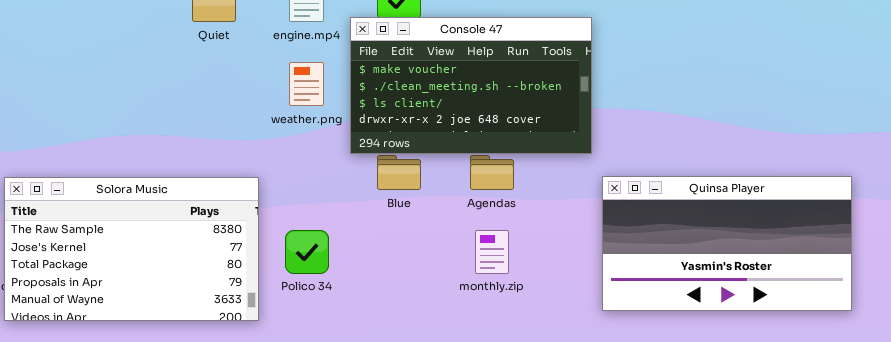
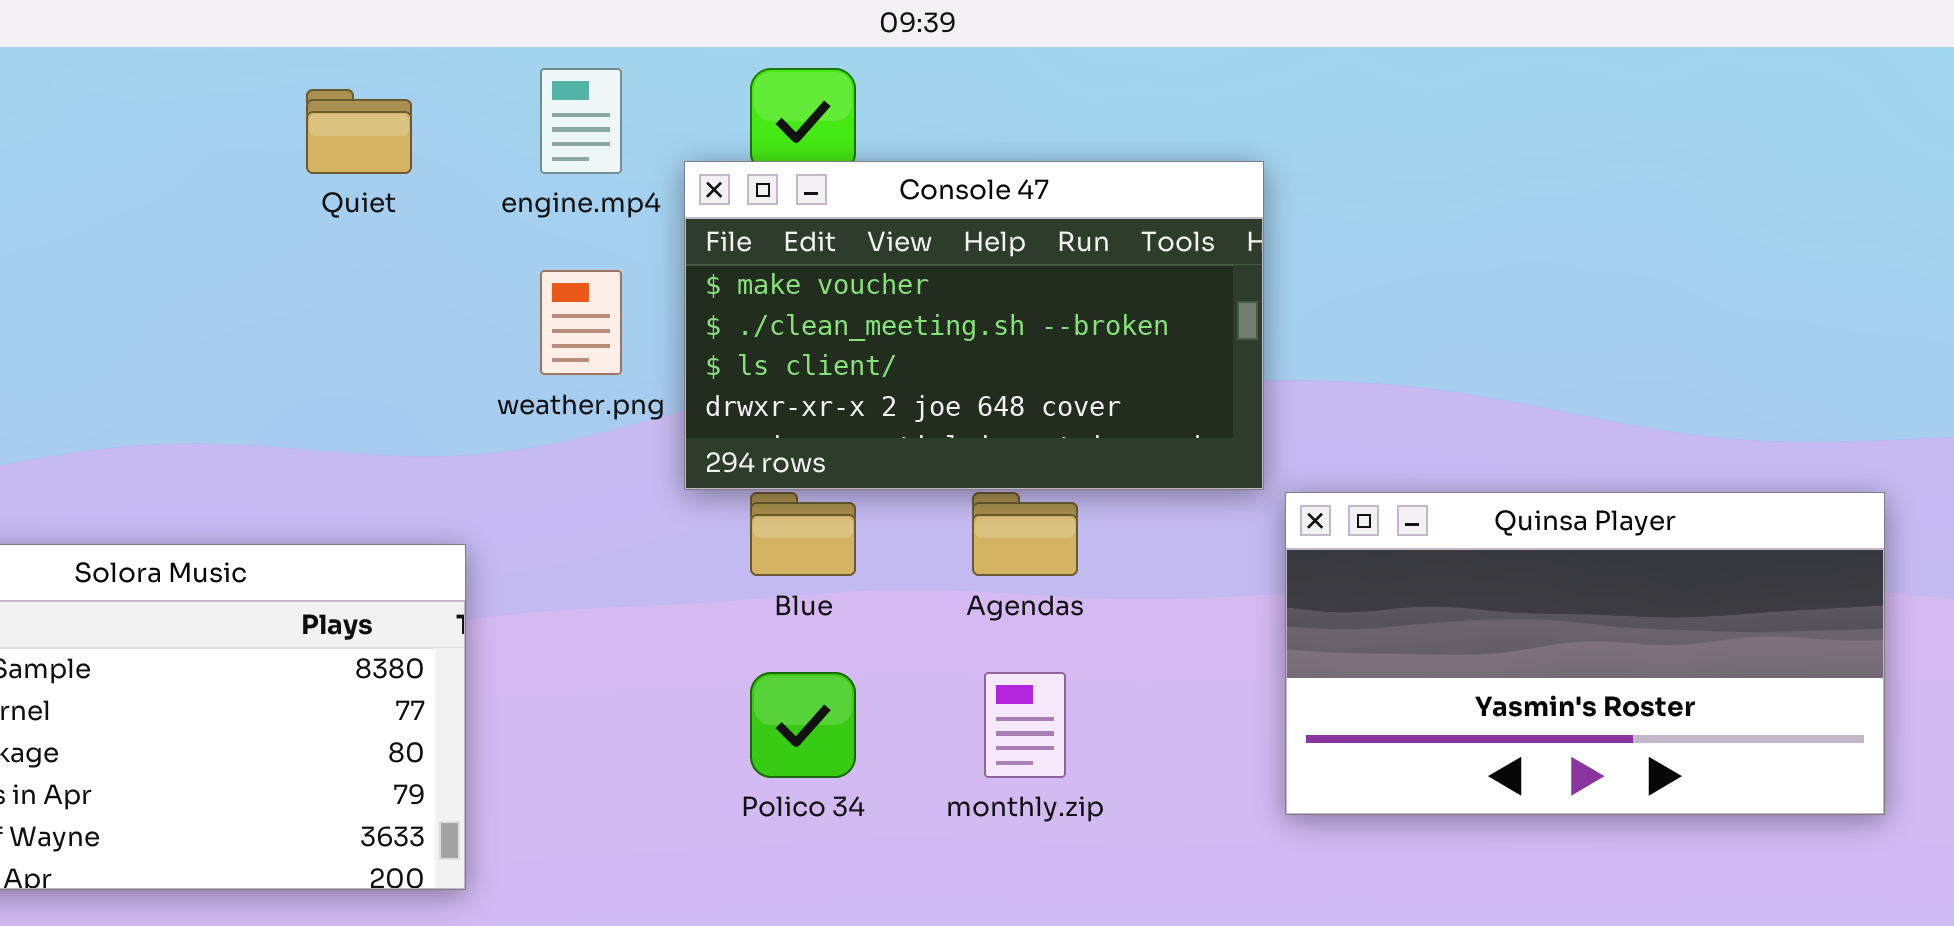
Quinsa Player: [602,176,852,311] -> [1285,492,1885,815], moved
Polico 34: [285,230,329,274] -> [750,672,856,778], moved

